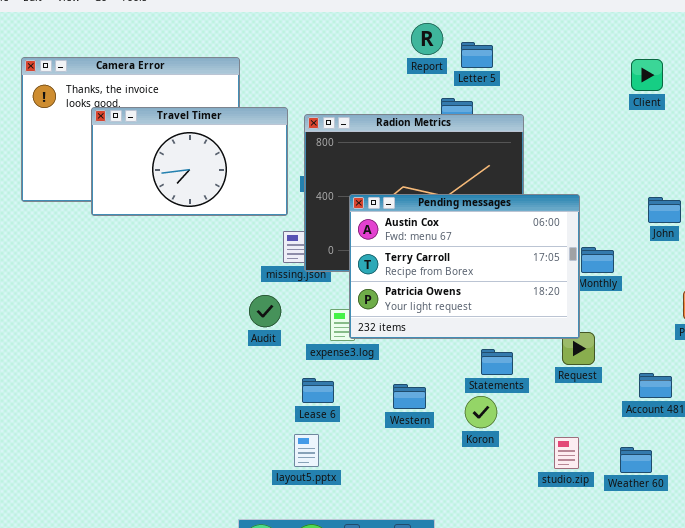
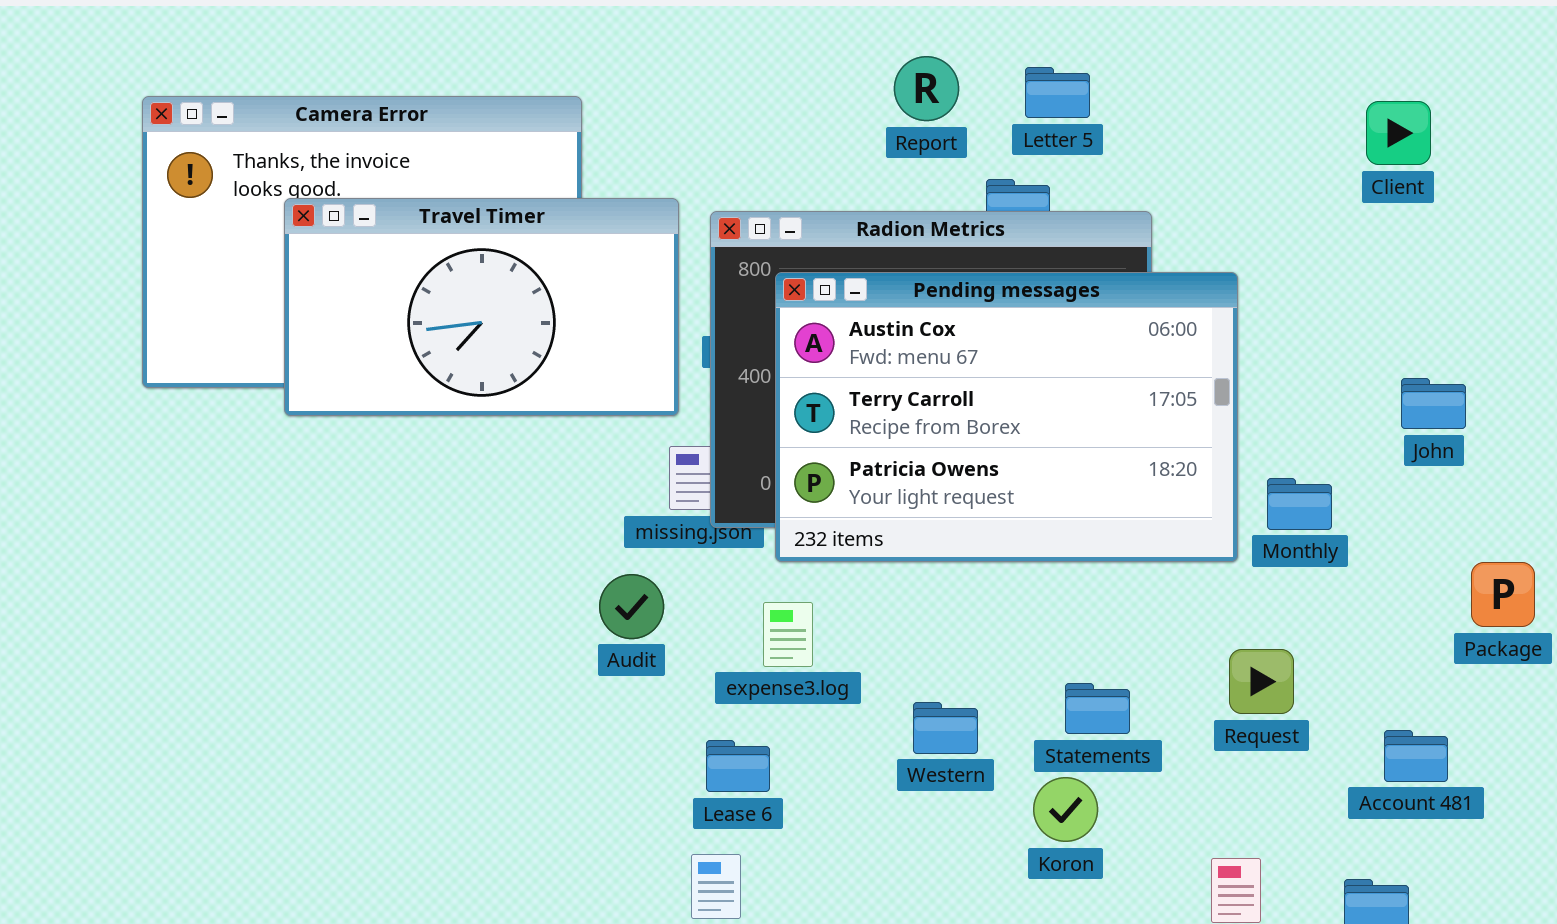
Report: [411,23,443,55] -> [894,56,959,121], moved
Pending messages: [349,194,580,339] -> [775,272,1238,562], moved
Western: [393,384,426,409] -> [913,702,978,754], moved

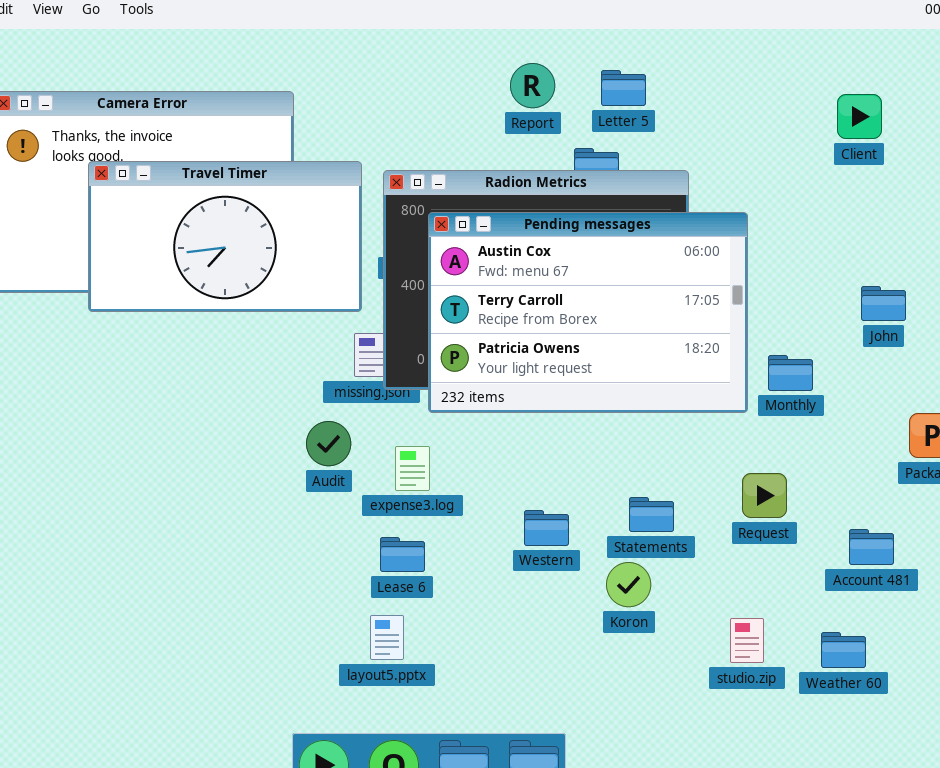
expense3.log: [763,602,813,667] -> [395,446,430,491], moved

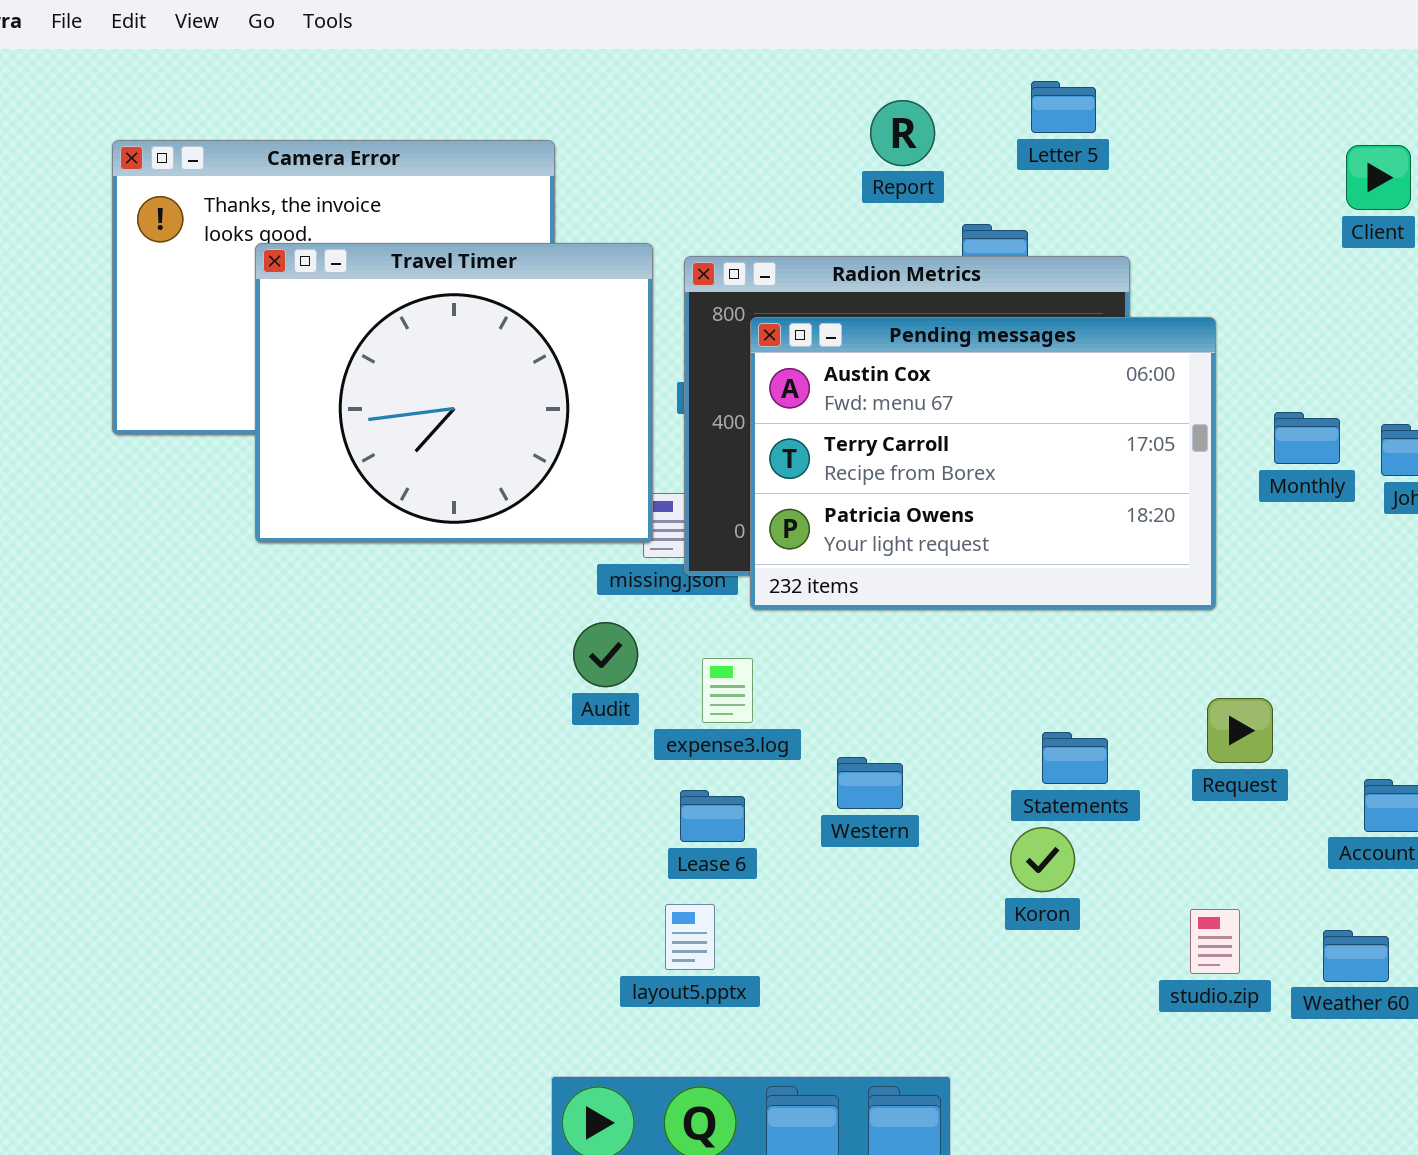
Letter 5: [601,70,646,106] -> [1031,81,1096,133], moved
Travel Timer: [88,161,362,312] -> [255,243,653,543], resized
Monthly: [768,355,813,391] -> [1274,412,1340,464], moved
Western: [524,510,569,546] -> [837,757,903,809], moved

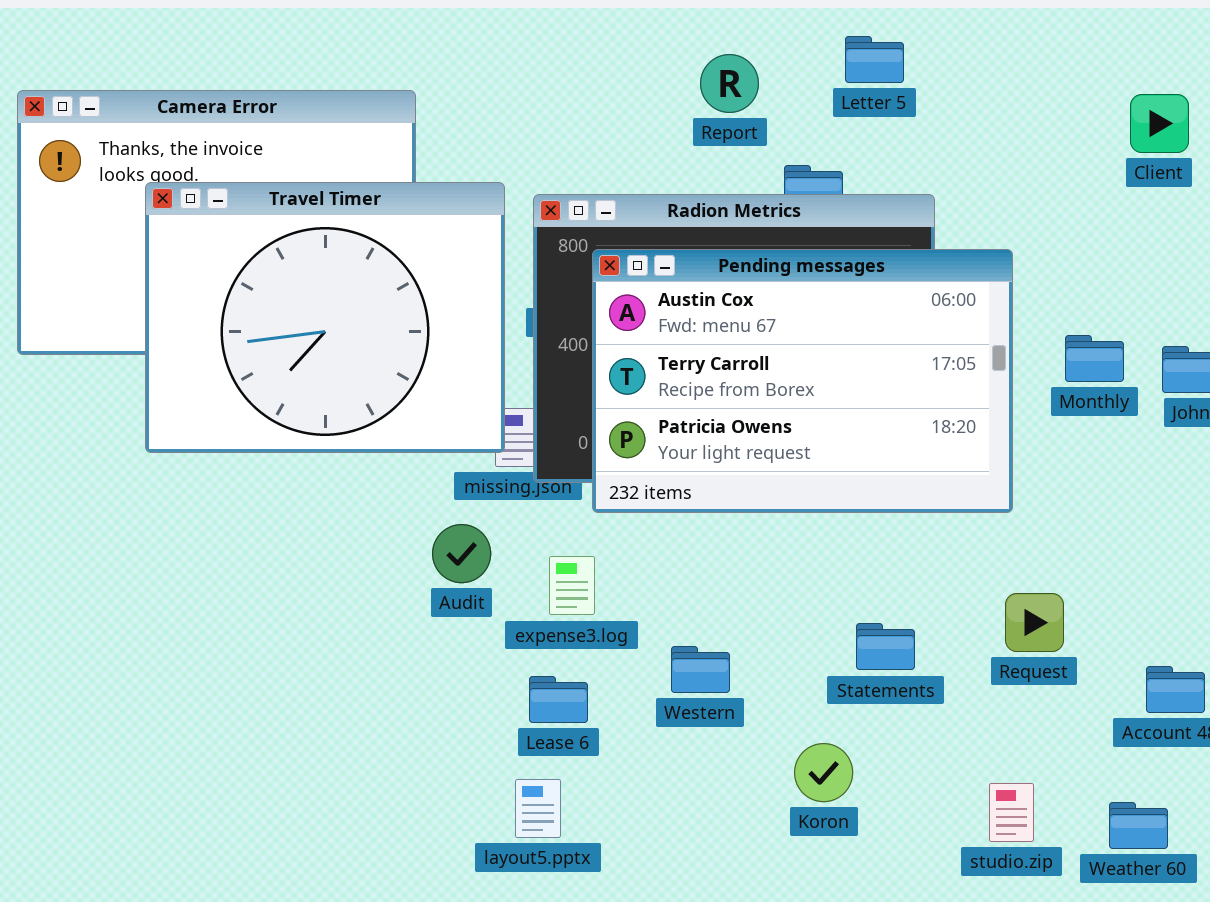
Koron: [1010,827,1075,892] -> [794,743,853,802], moved

